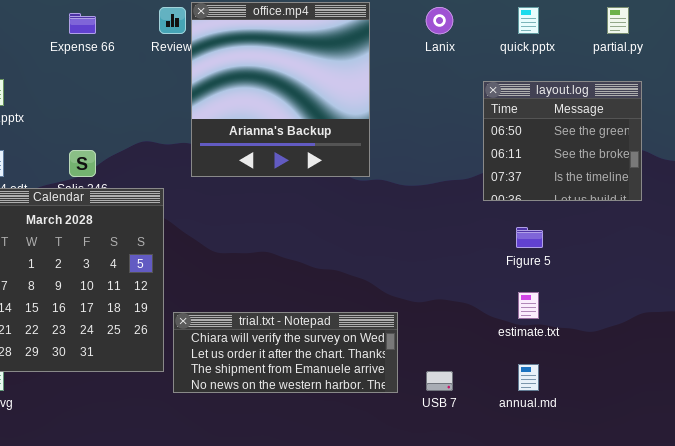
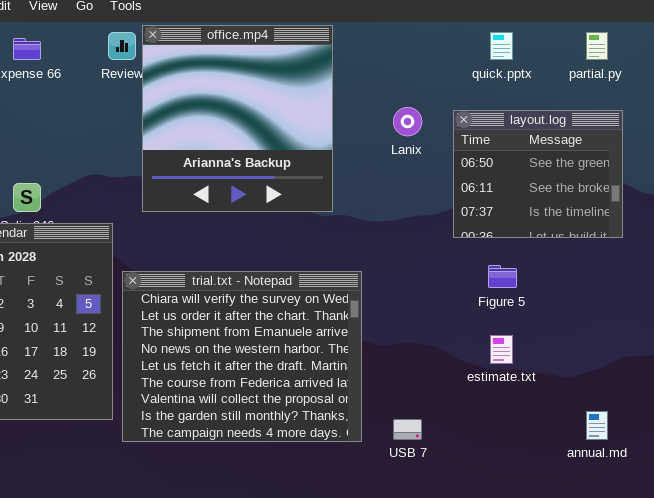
Lanix: [426,7,453,34] -> [393,107,422,136], moved
trial.txt - Notepad: [173,312,398,393] -> [122,271,362,442], resized
annual.md: [518,364,539,391] -> [586,411,608,440], moved

